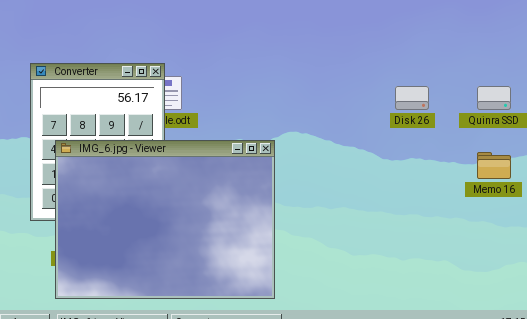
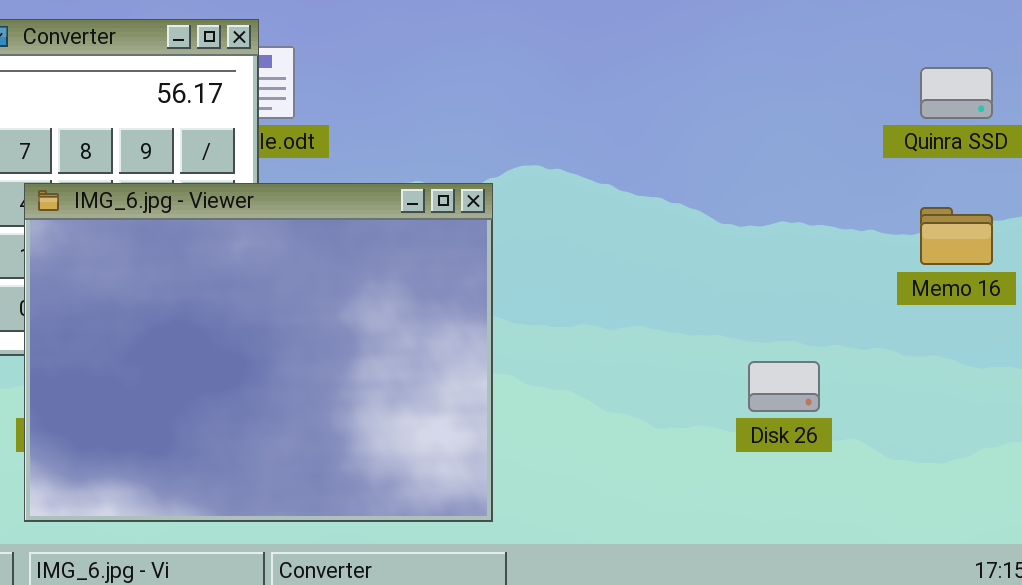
Disk 26: [395,86,429,110] -> [748,361,820,412], moved

